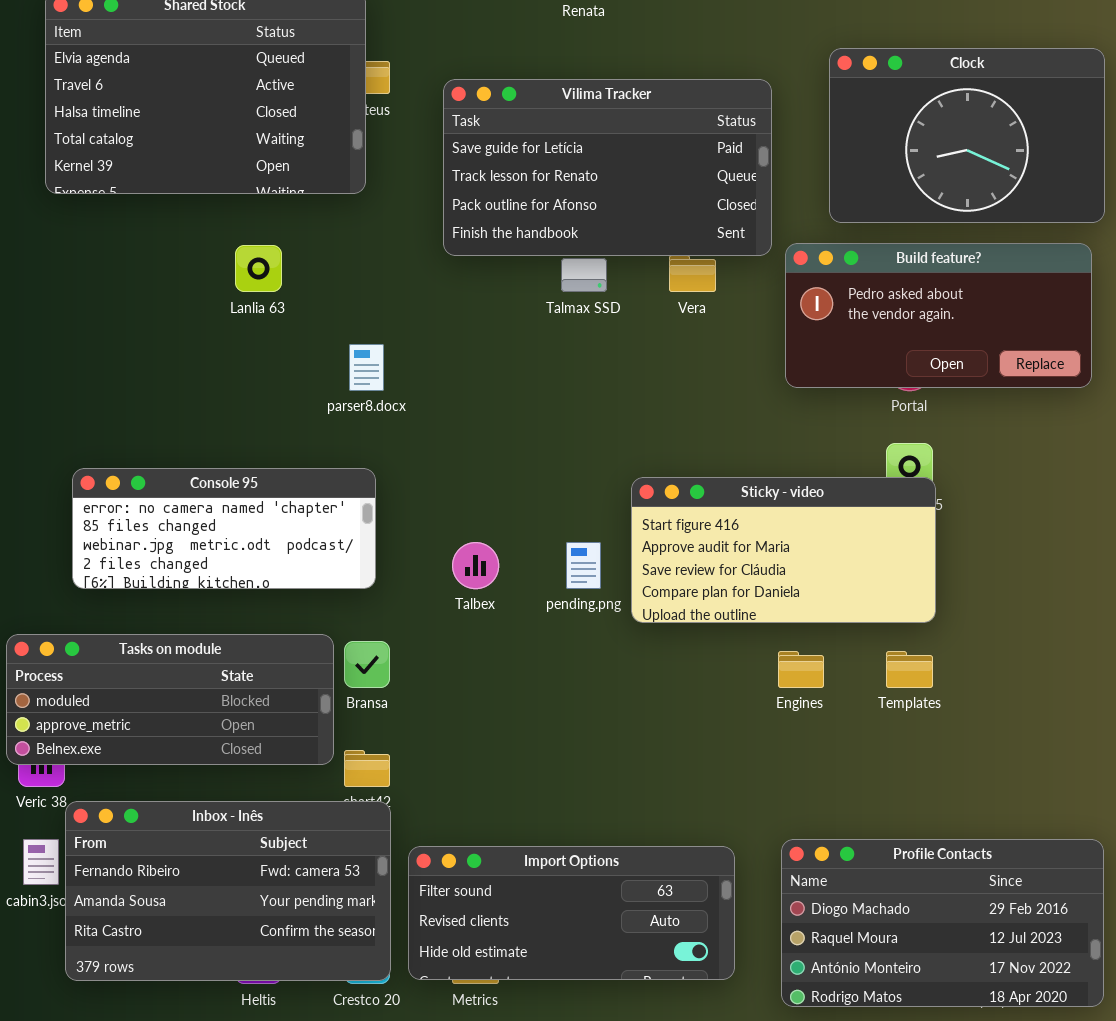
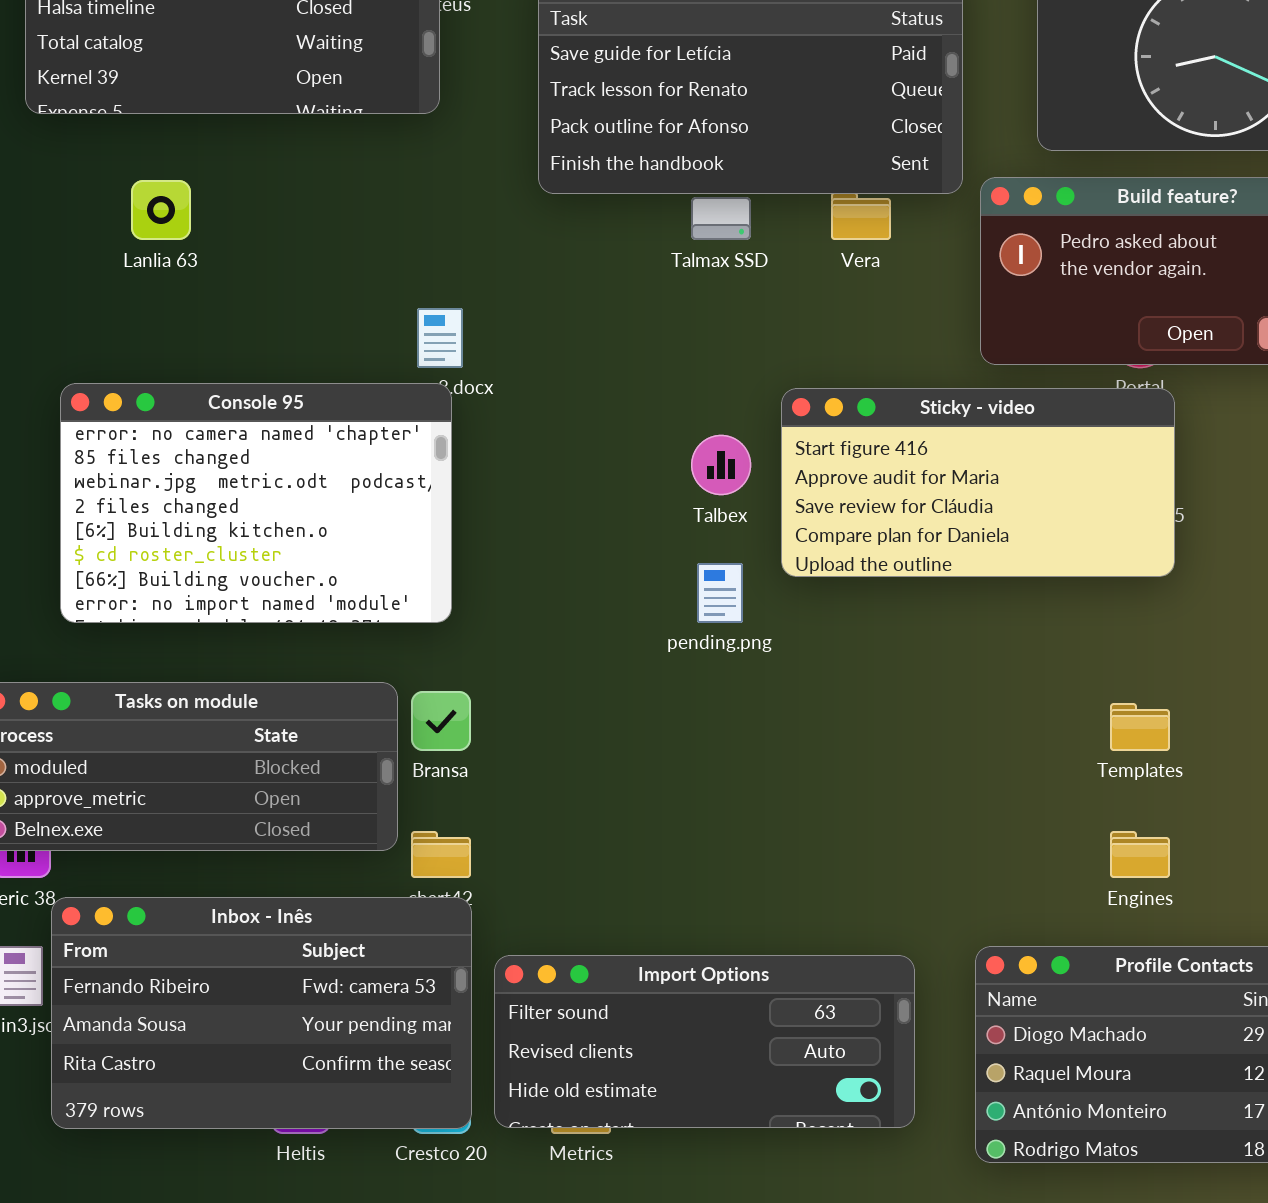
Lanlia 63: [235,245,282,292] -> [131,180,191,240], moved
Console 95: [72,468,376,589] -> [60,383,452,623], resized
Sticky - video: [631,477,936,623] -> [781,388,1175,577], moved
Talbex: [452,542,499,589] -> [691,435,751,495], moved
Engines: [778,651,824,688] -> [1110,831,1170,878], moved

